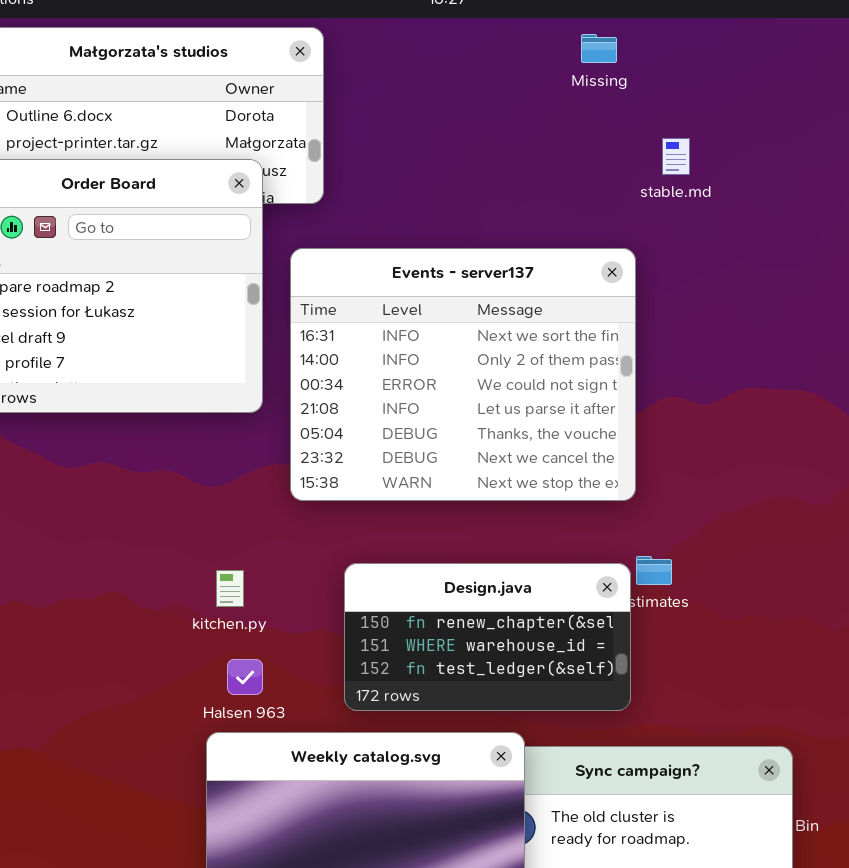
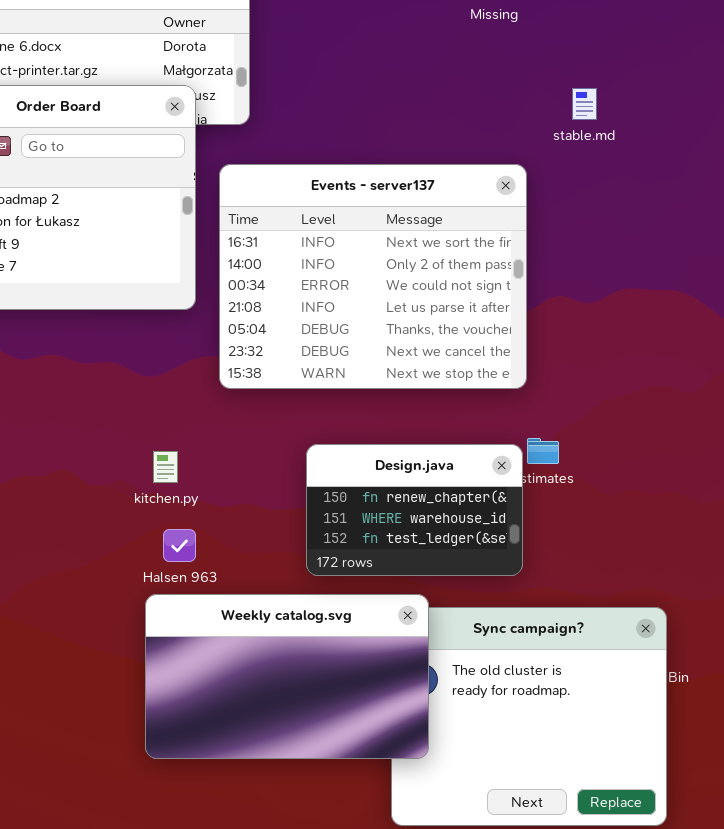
stable.md: [662,138,690,175] -> [572,88,597,120], moved
Design.java: [344,563,631,711] -> [306,444,523,576], resized

